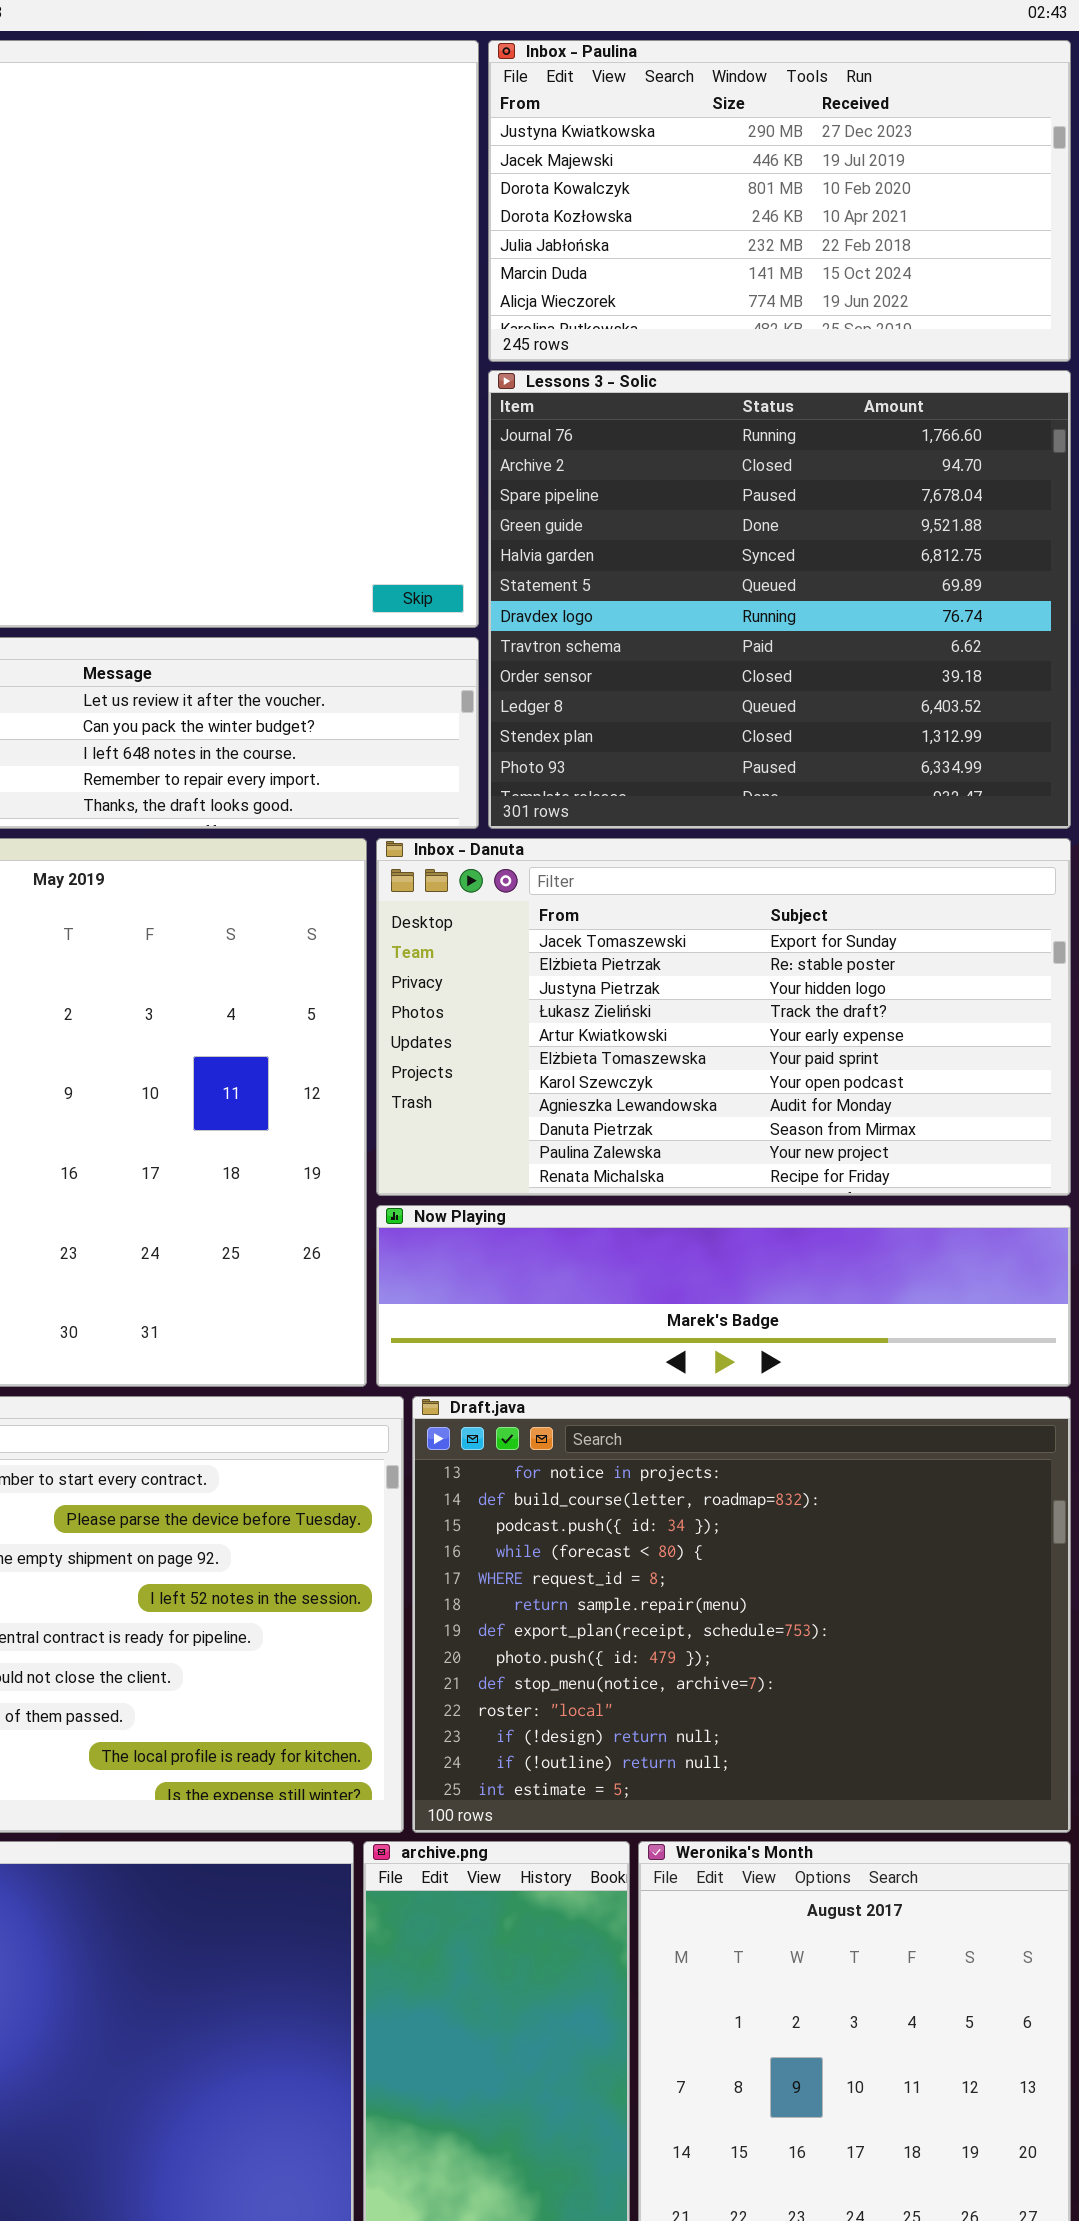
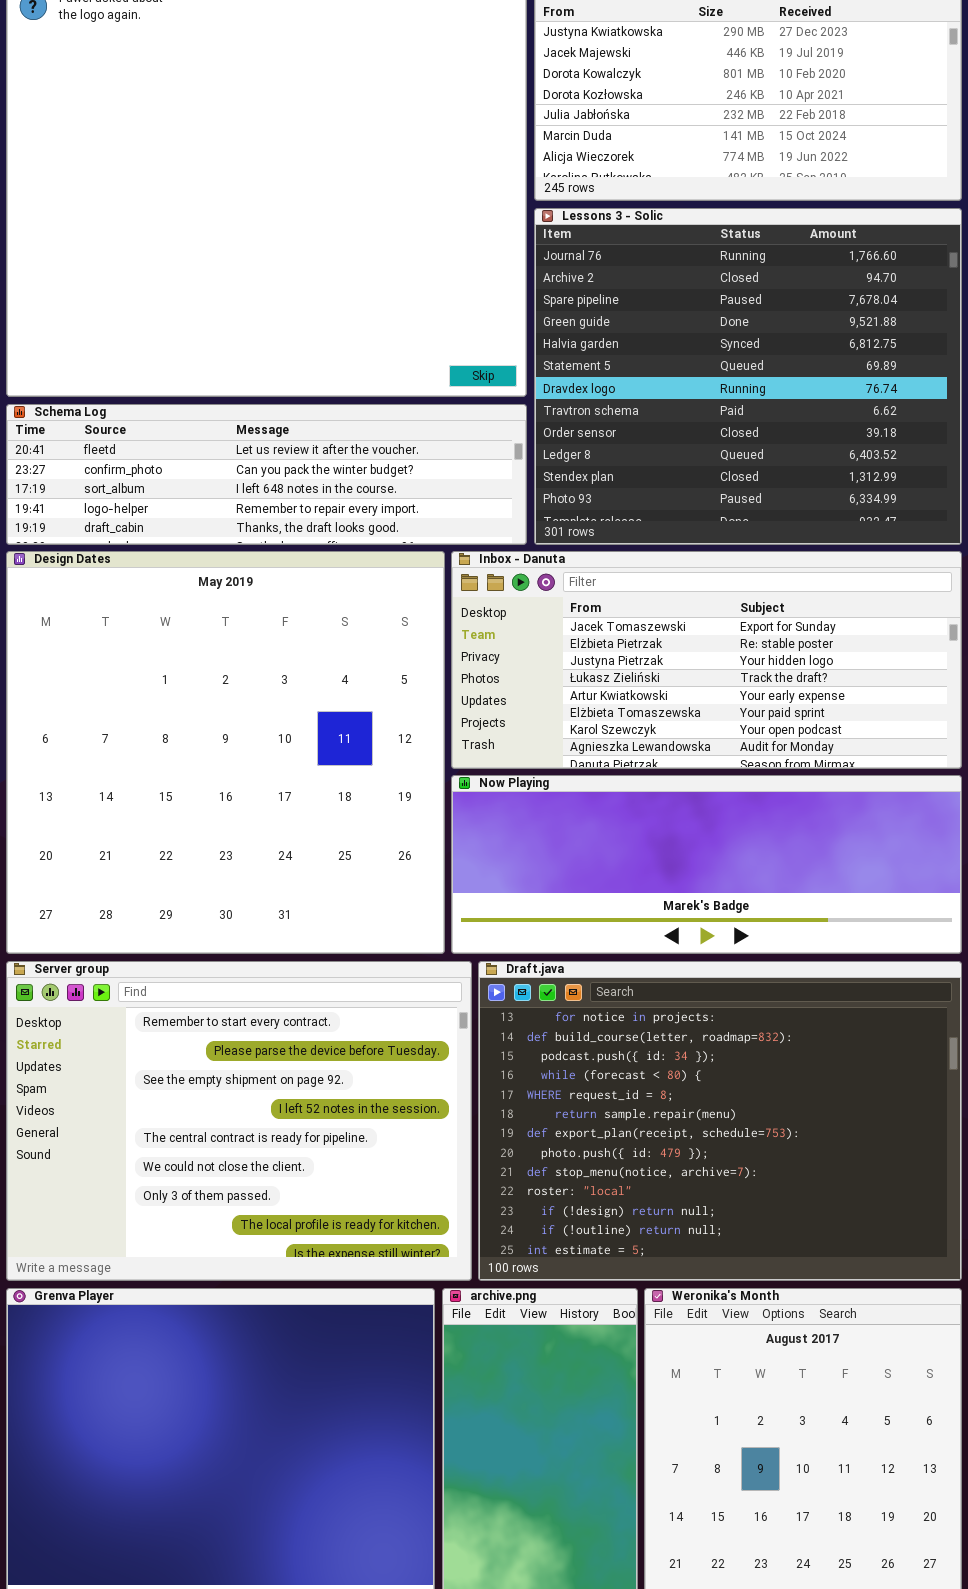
Inbox - Danuta: [376,838,1071,1196] -> [451,551,962,769], resized
Now Playing: [376,1205,1071,1387] -> [451,775,962,954], resized

